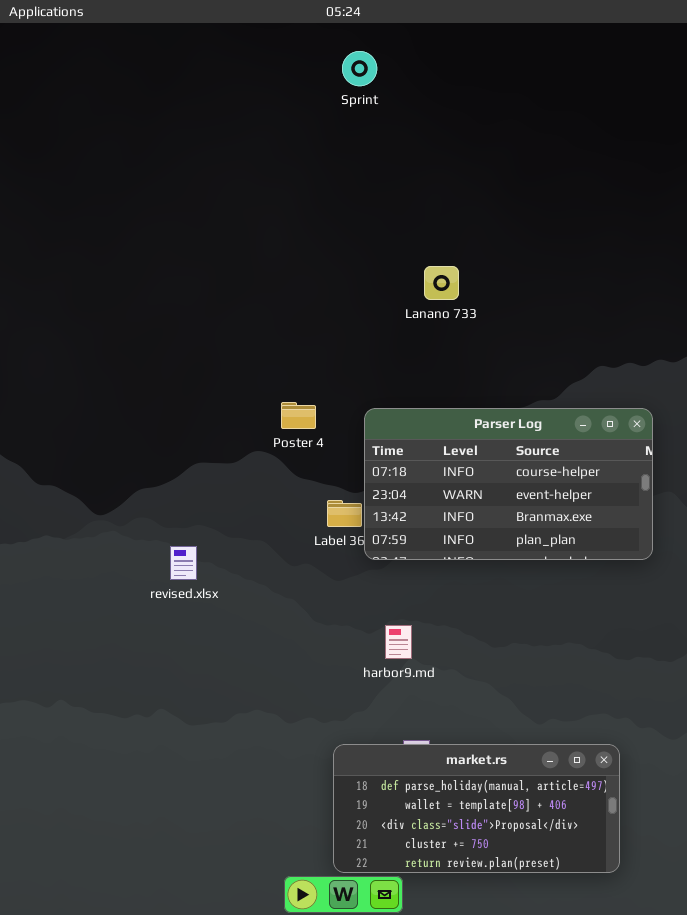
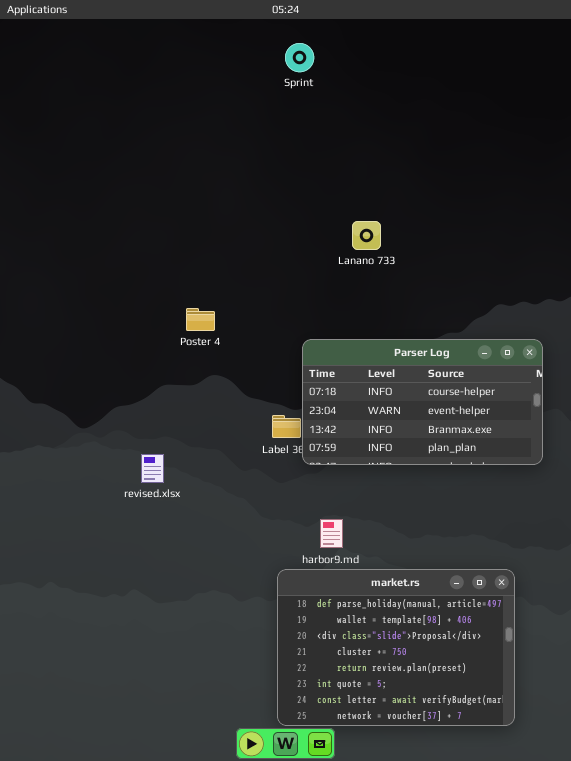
Poster 4: [281,402,316,429] -> [186,308,215,331], moved
market.rs: [333,744,620,873] -> [277,569,515,726], resized

